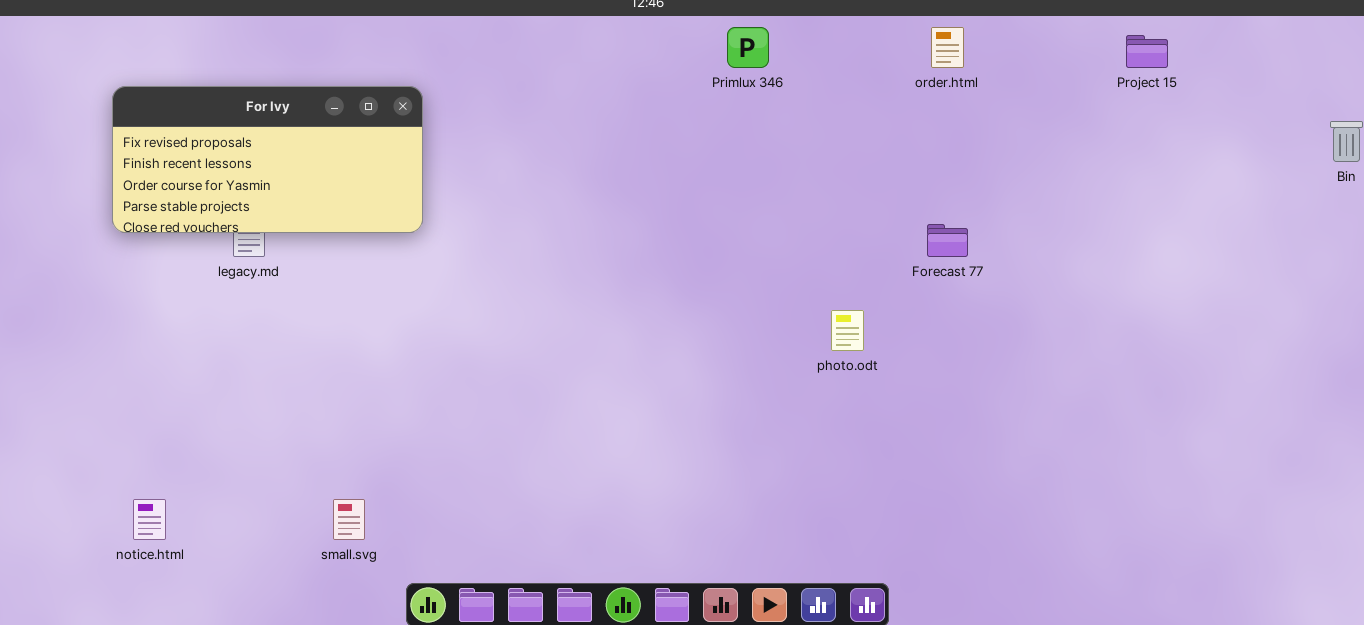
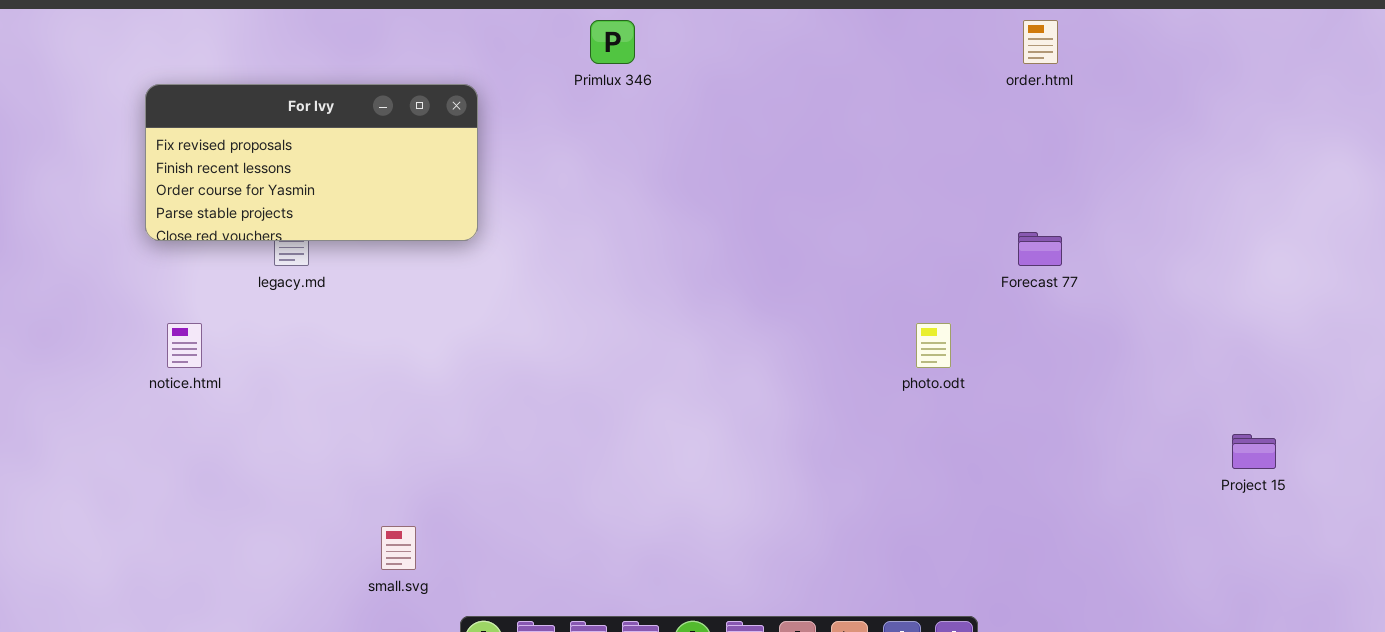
Primlux 346: [727,27,769,68] -> [590,20,635,64], moved
Project 15: [1126,35,1168,68] -> [1232,434,1276,469], moved
notice.html: [133,499,166,540] -> [167,323,202,368], moved

